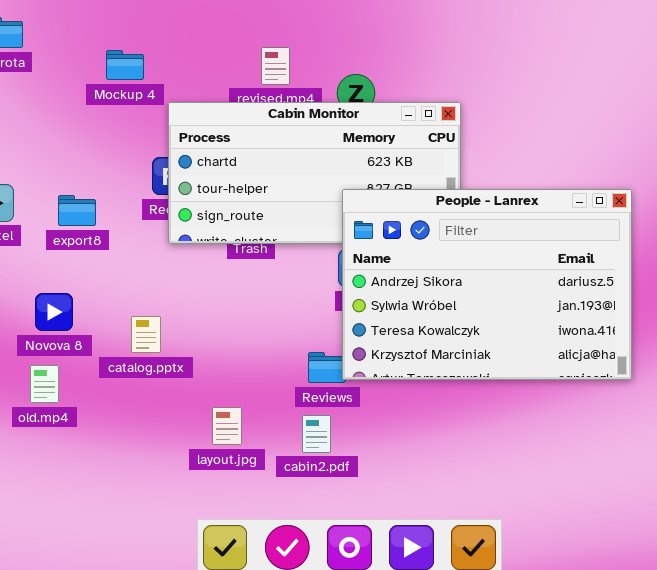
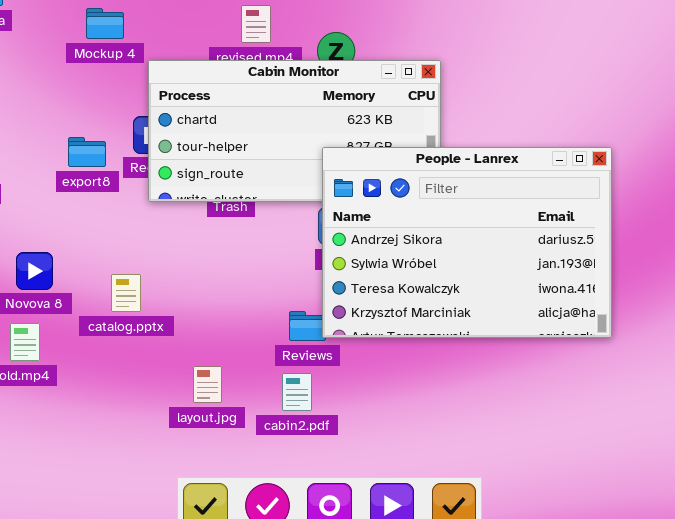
export8: [58,195,96,226] -> [68,137,106,167], moved

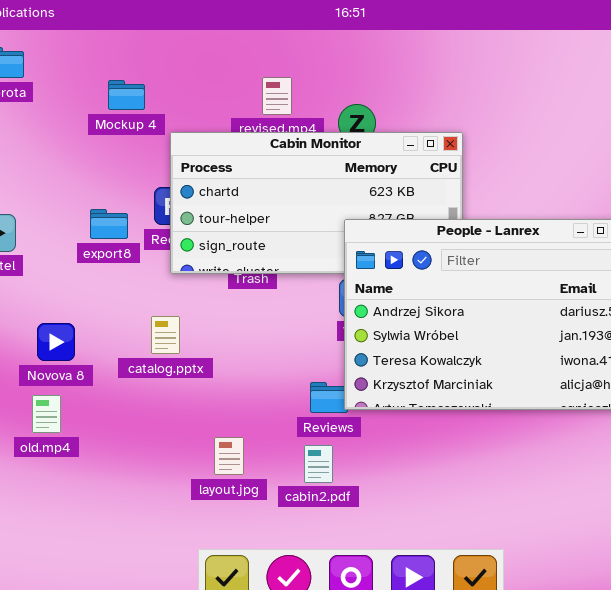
catalog.pptx: [111,274,141,312] -> [151,316,180,354], moved

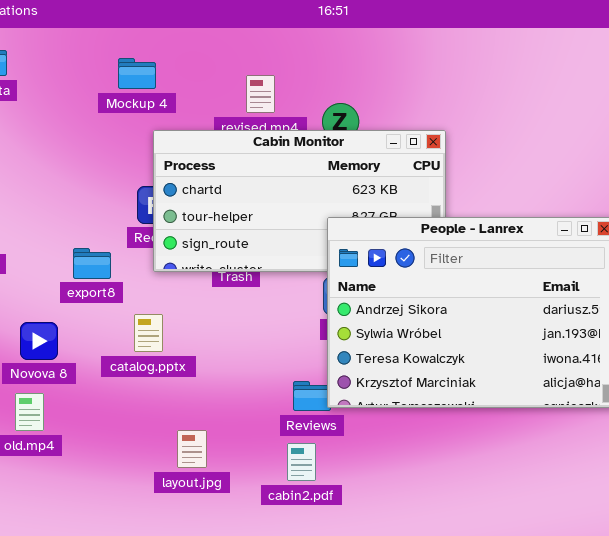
Mockup 4: [108,80,145,110] -> [118,58,156,89], moved
export8: [90,209,128,239] -> [73,248,111,279], moved
layout.jpg: [214,437,244,475] -> [177,430,207,468], moved

